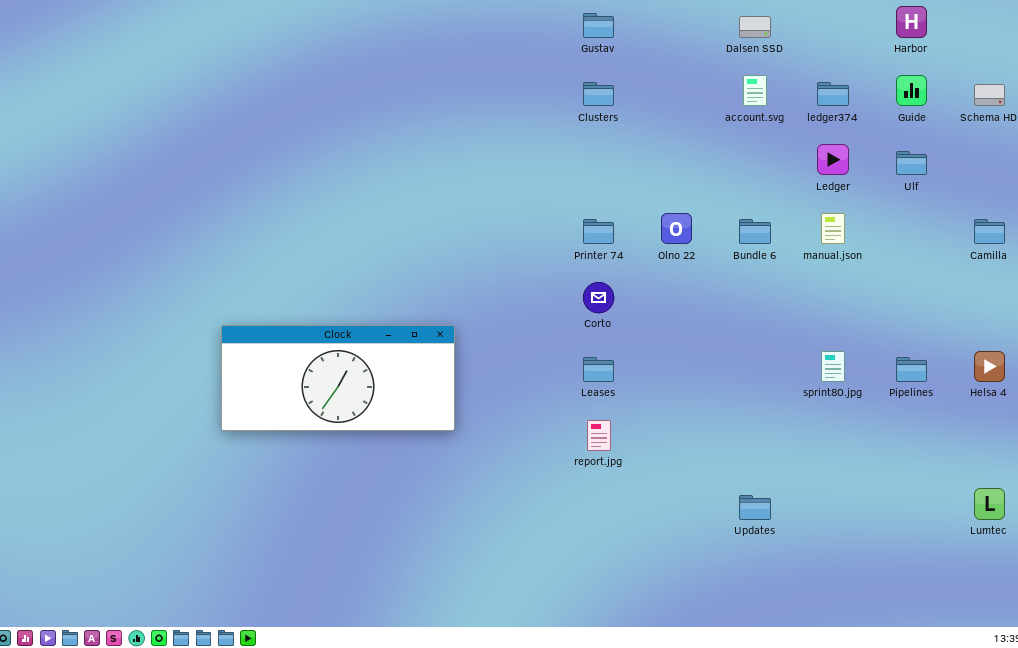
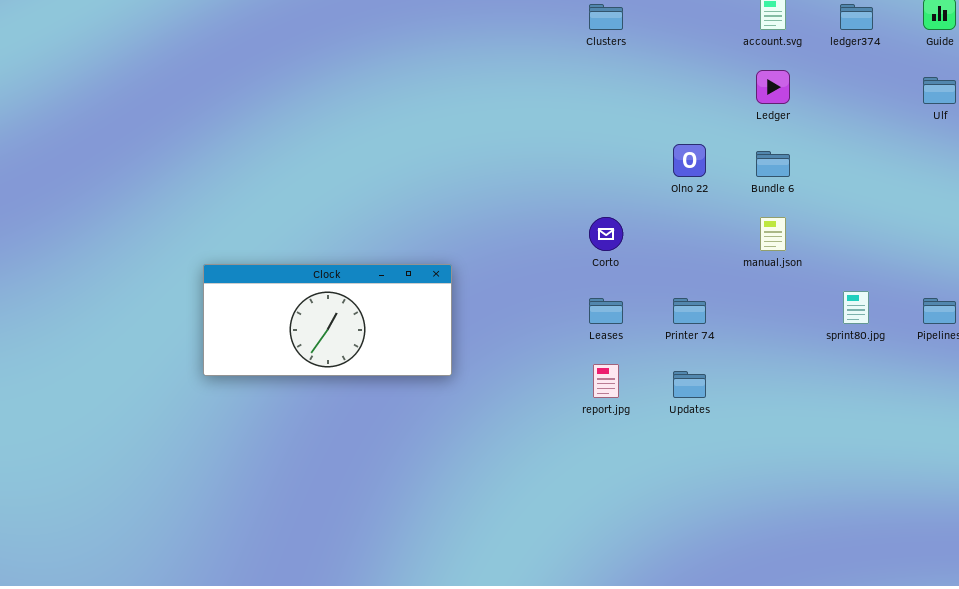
Ledger: [817,144,849,175] -> [756,70,790,104], moved
manual.json: [821,213,845,244] -> [760,217,786,251], moved
Printer 74: [583,219,614,244] -> [673,298,706,324], moved
Updates: [739,495,771,520] -> [673,371,706,398], moved

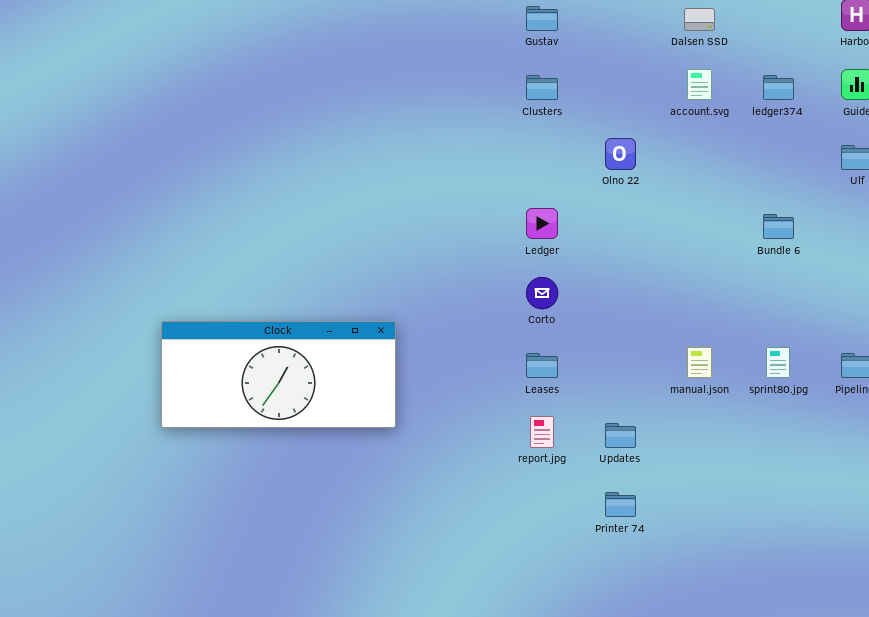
Ledger: [756,70,790,104] -> [526,208,558,239], moved
Olno 22: [673,144,706,177] -> [605,138,636,170], moved
Bundle 6: [756,151,790,177] -> [763,214,794,239], moved
manual.json: [760,217,786,251] -> [687,347,712,378], moved
Printer 74: [673,298,706,324] -> [605,492,636,517], moved

